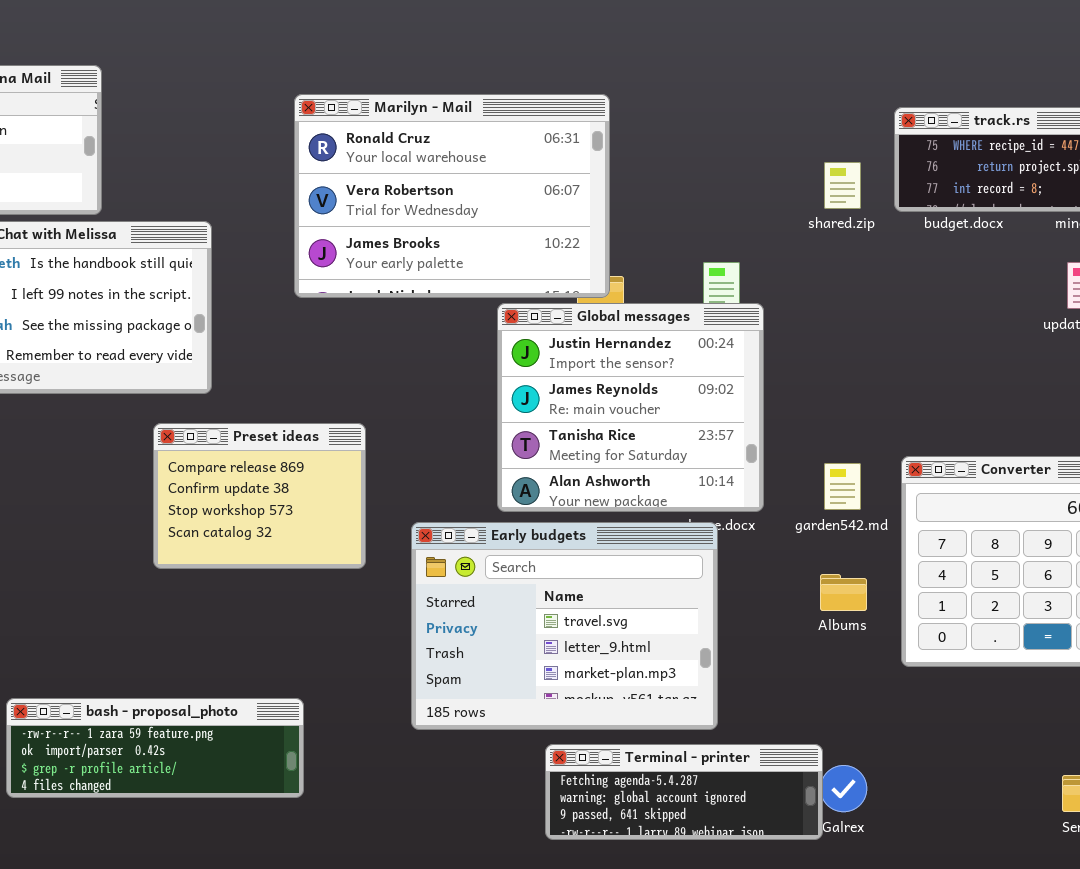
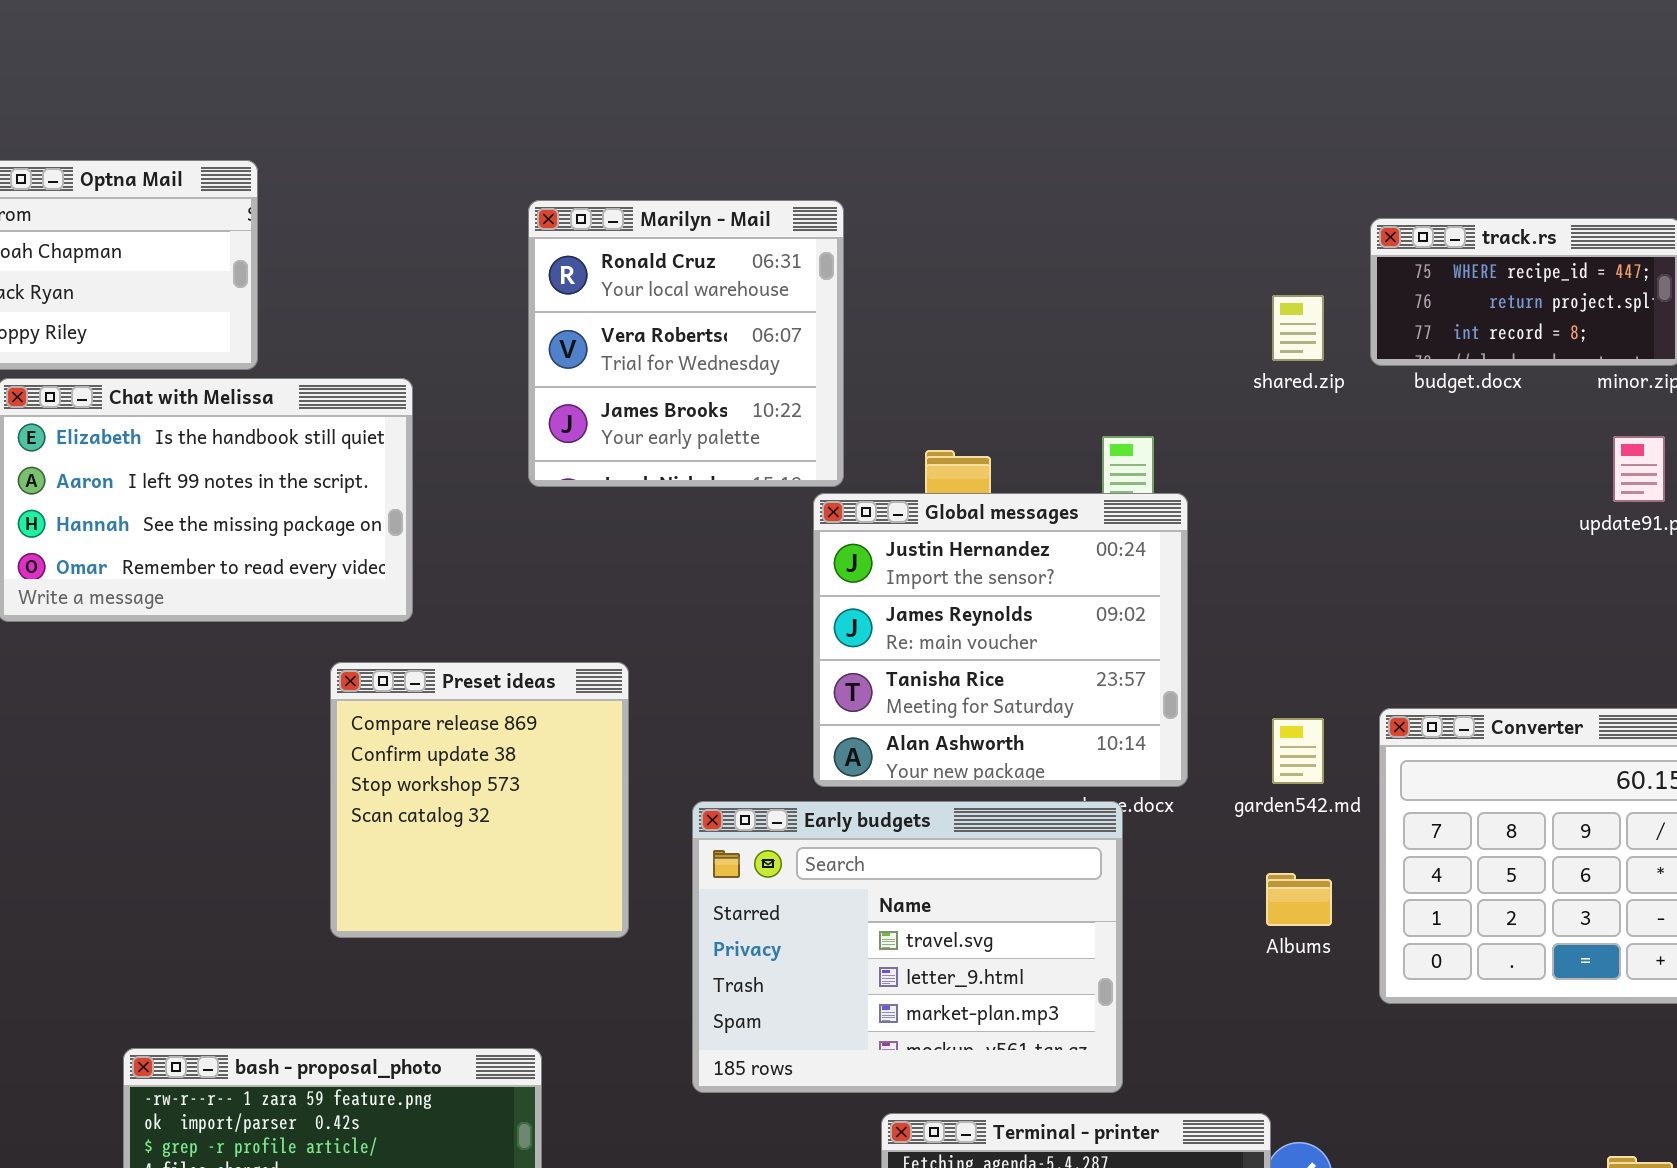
Marilyn - Mail: [294,94,610,298] -> [528,200,844,487], resized
Preset ideas: [153,423,366,569] -> [330,662,629,938], resized

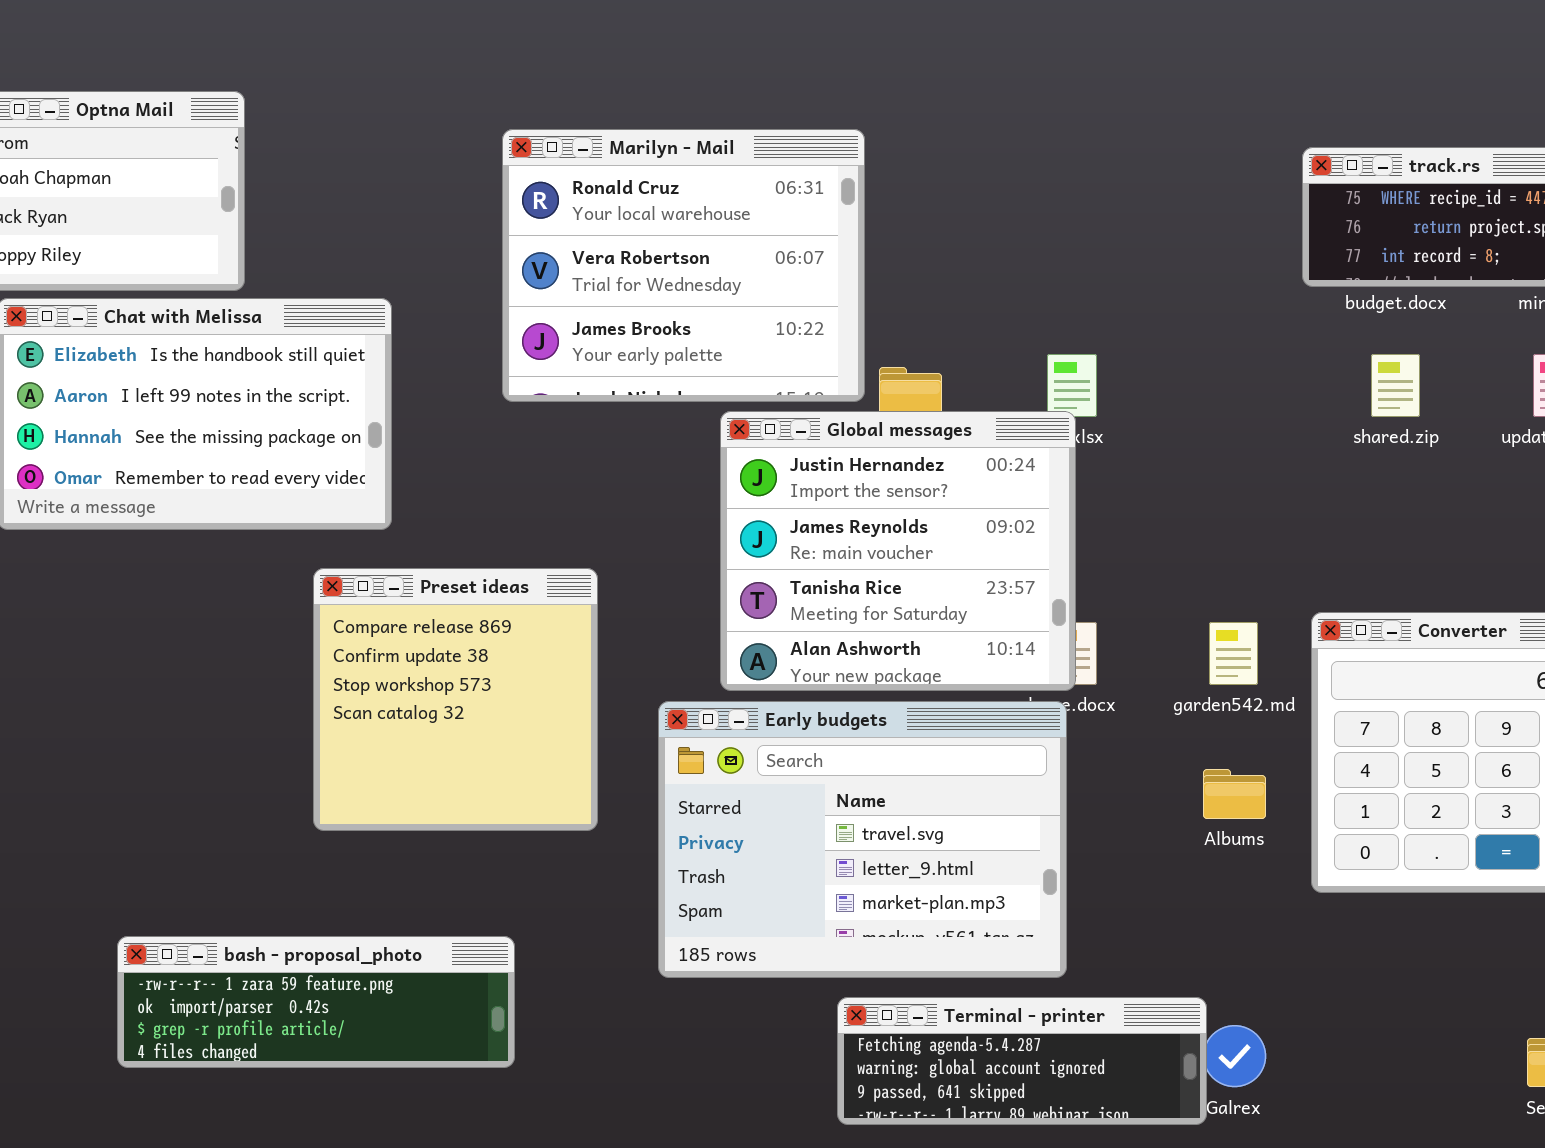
Marilyn - Mail: [528,200,844,487] -> [502,129,865,402], resized
shared.zip: [1272,295,1324,361] -> [1371,354,1420,417], moved
Global messages: [813,493,1188,787] -> [720,411,1076,691], moved

